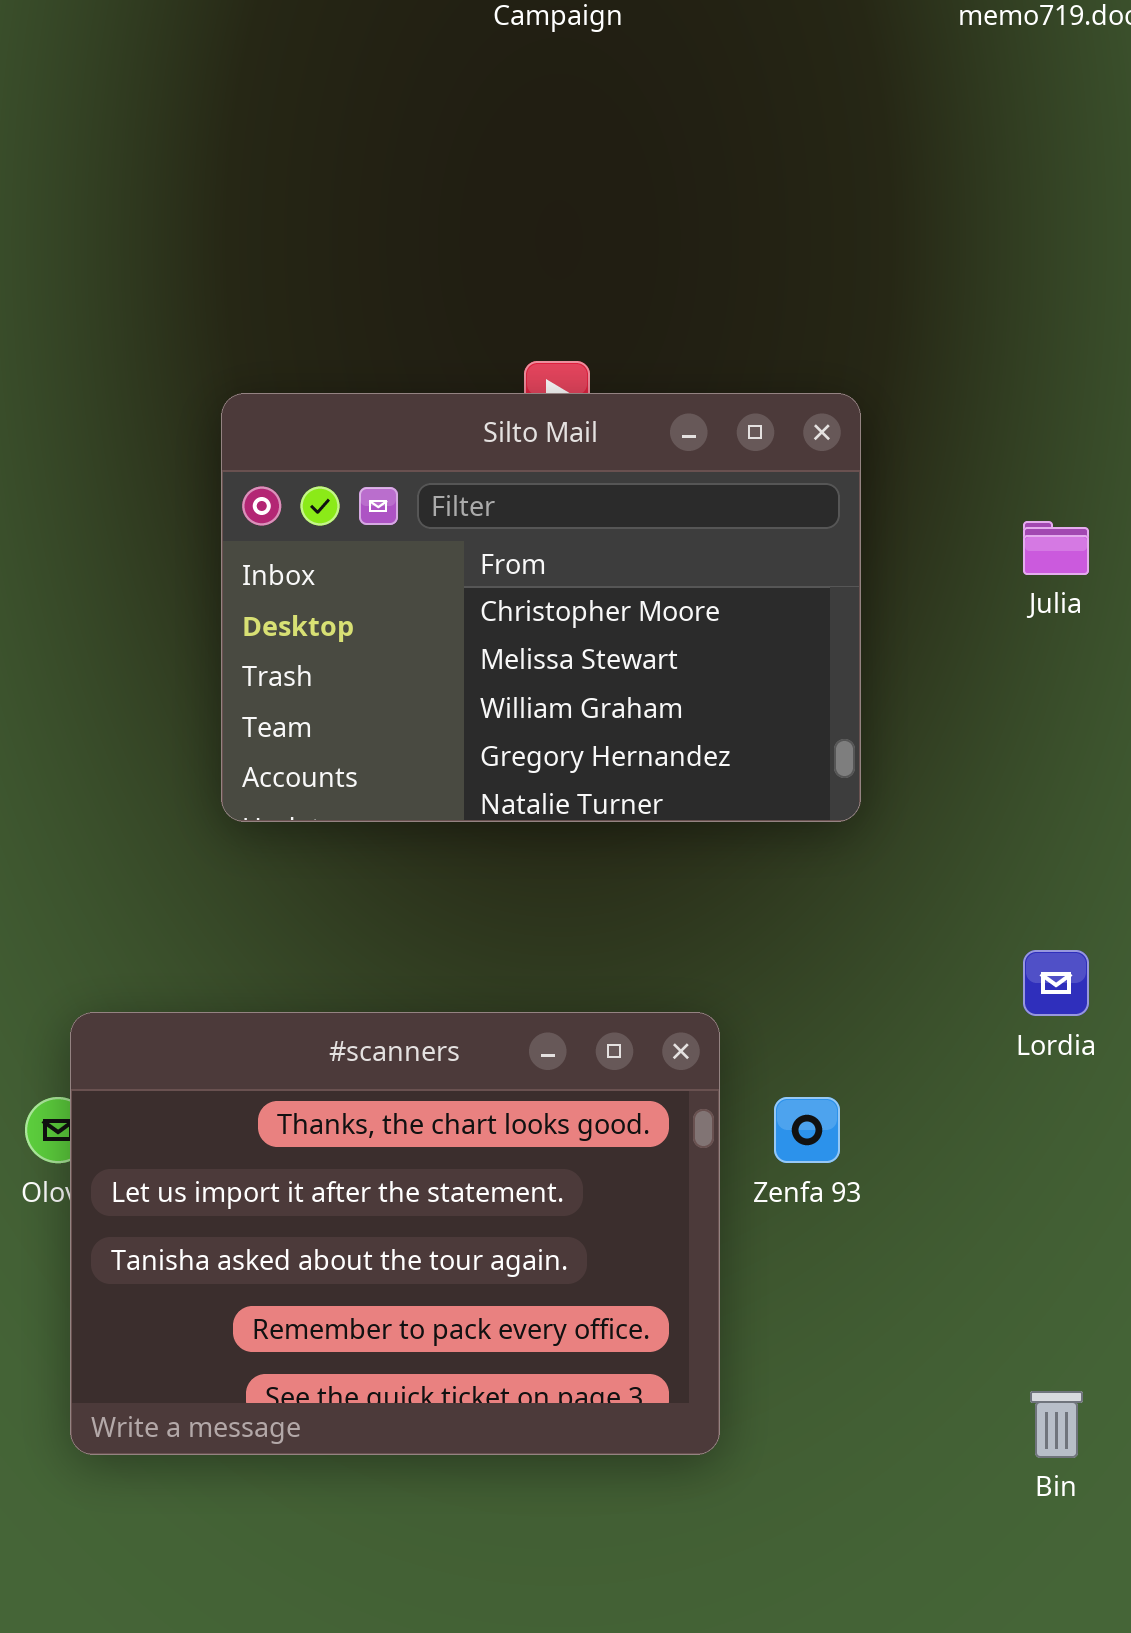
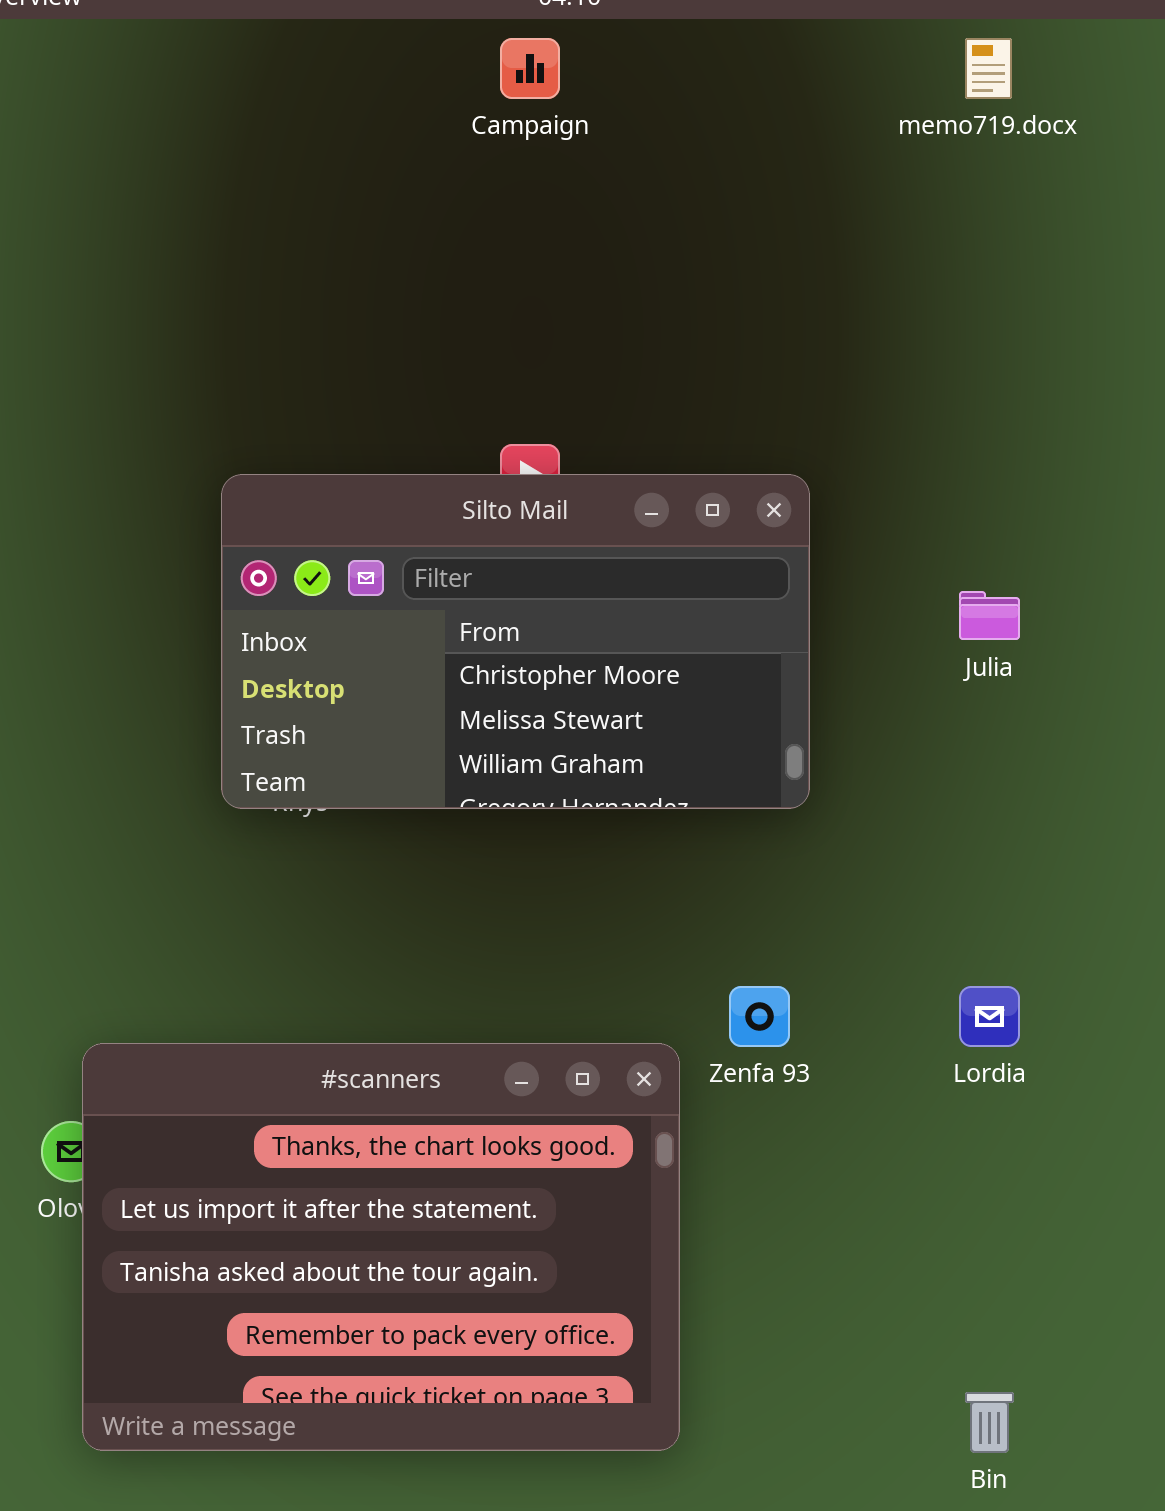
Silto Mail: [221,393,861,822] -> [221,474,810,809], resized
Zenfa 93: [774,1097,840,1163] -> [729,986,790,1047], moved

